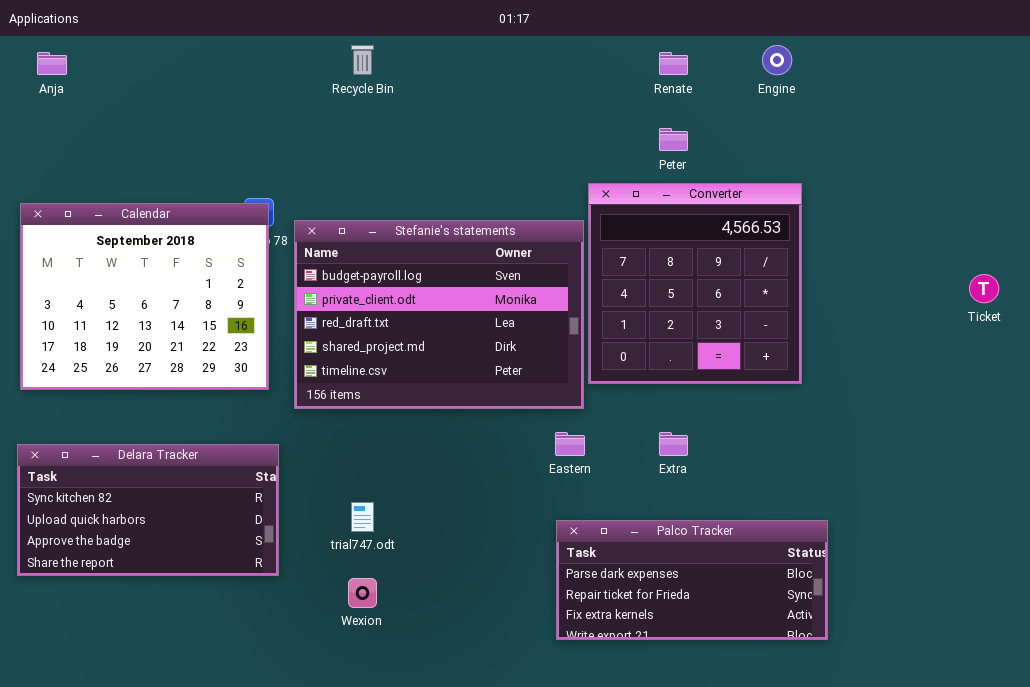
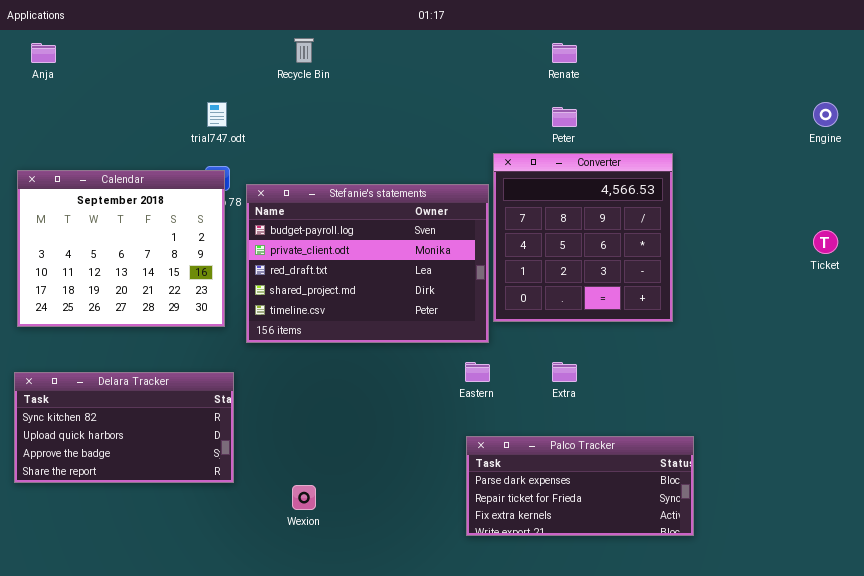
Engine: [762,45,792,75] -> [813,102,838,127], moved
trial747.odt: [351,502,374,532] -> [207,102,227,127], moved

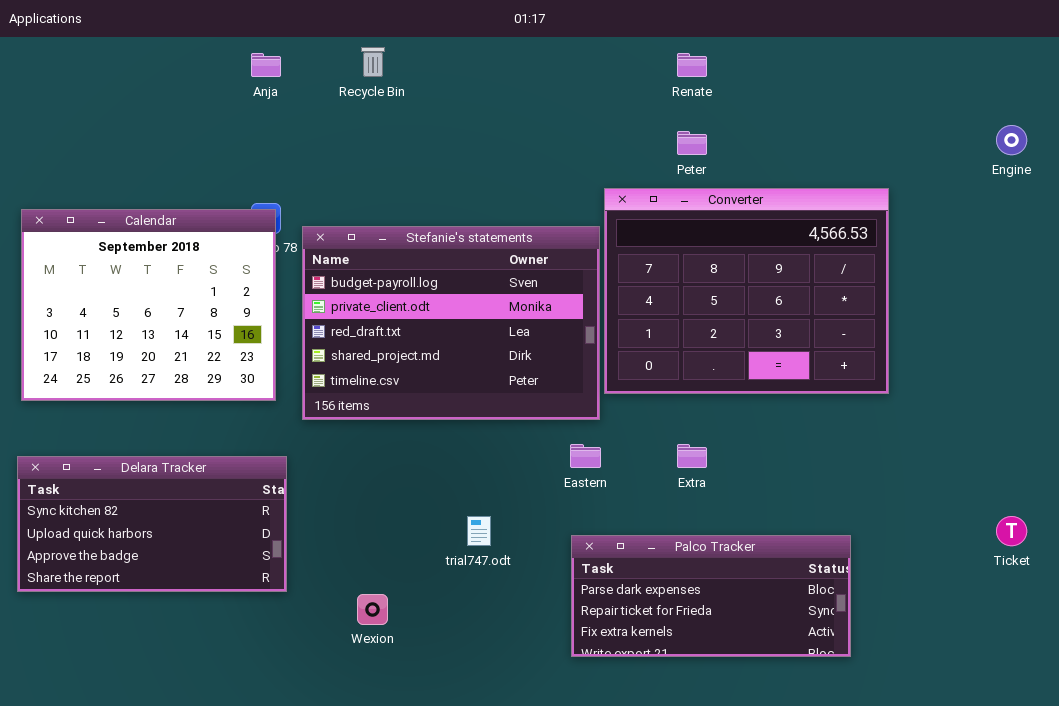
Anja: [31,43,56,63] -> [251,53,281,77], moved
trial747.odt: [207,102,227,127] -> [467,516,491,546], moved
Converter: [493,153,673,322] -> [604,188,889,394], resized
Ticket: [813,230,838,254] -> [996,516,1027,546], moved

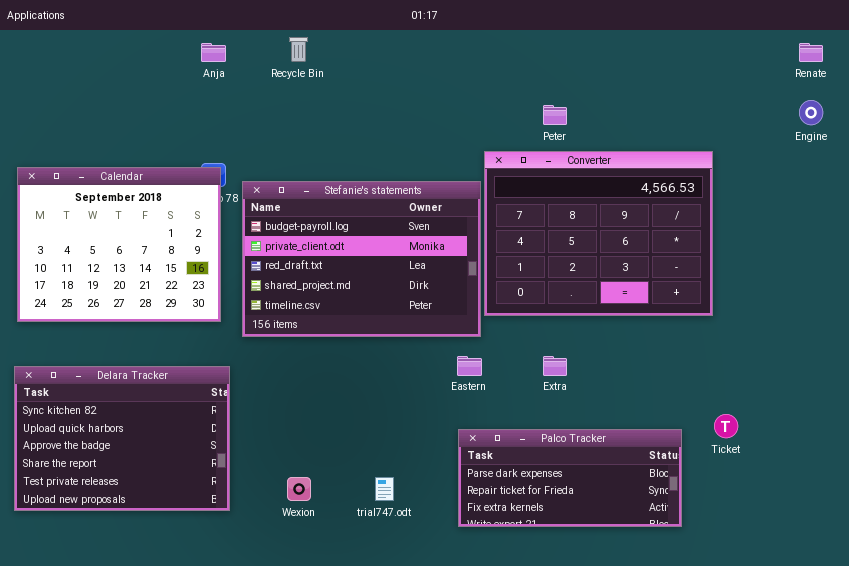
Renate: [677,53,707,77] -> [799,43,823,62], moved
Delara Tracker: [17,456,287,592] -> [14,366,230,511], resized
trial747.odt: [467,516,491,546] -> [375,477,394,501], moved
Ticket: [996,516,1027,546] -> [714,414,738,438], moved

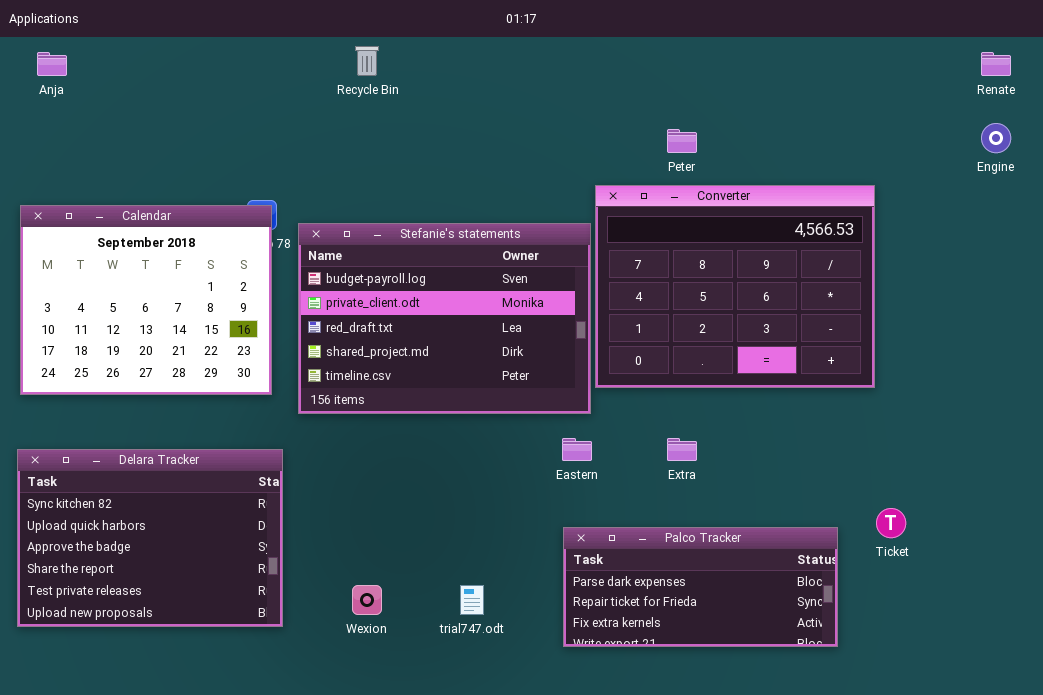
Anja: [201,43,226,62] -> [37,52,67,76], moved

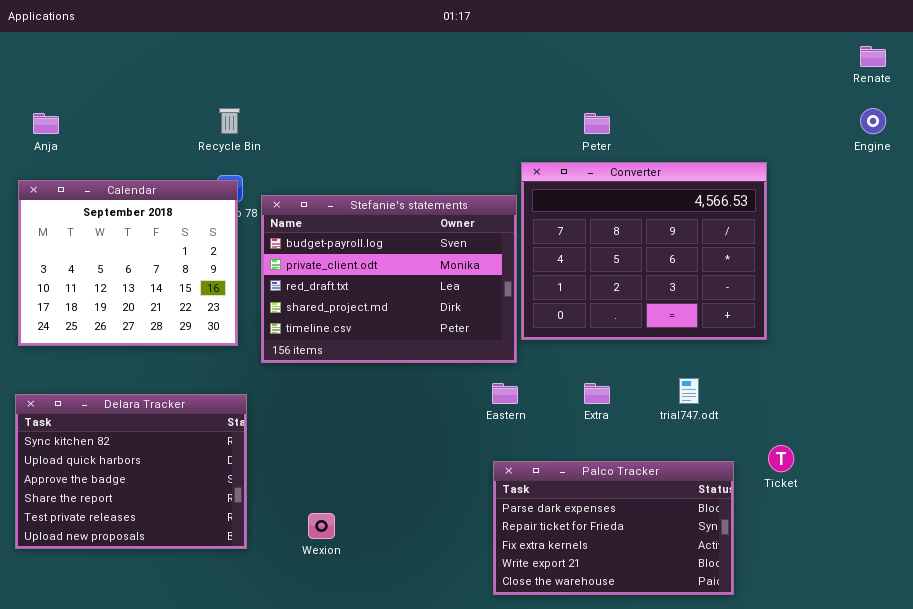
Recycle Bin: [355,46,379,76] -> [219,108,240,134], moved
Anja: [37,52,67,76] -> [33,113,59,134], moved
Palco Tracker: [563,527,838,647] -> [493,461,734,595], resized
trial747.odt: [460,585,484,615] -> [679,378,699,404], moved

